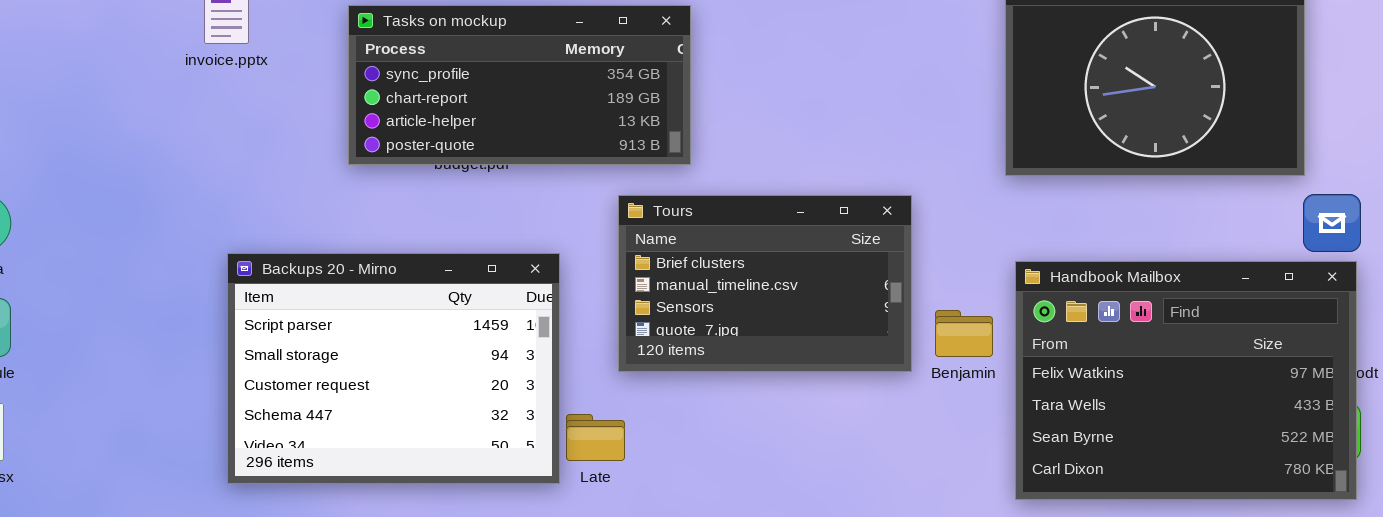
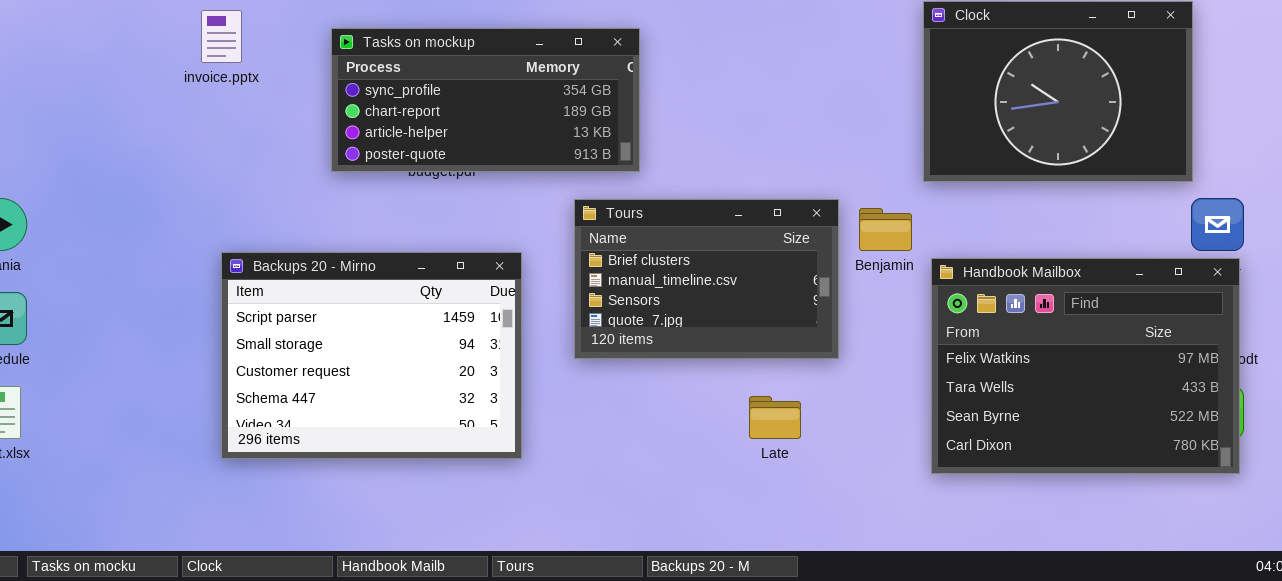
Benjamin: [935,310,993,357] -> [859,208,912,251], moved
Late: [566,414,625,461] -> [749,396,801,439], moved

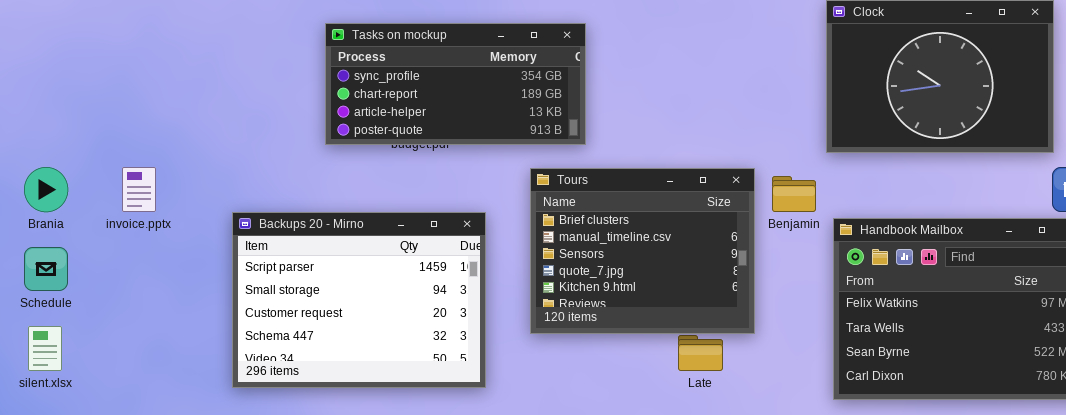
invoice.pptx: [201,10,242,63] -> [122,167,156,212], moved
Tours: [574,199,839,359] -> [530,168,755,334], resized

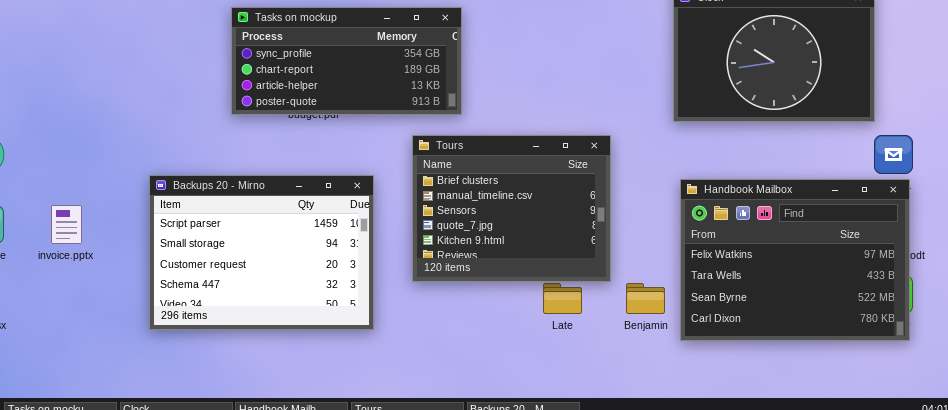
invoice.pptx: [122,167,156,212] -> [51,205,82,244], moved
Benjamin: [772,176,816,212] -> [626,283,665,314], moved

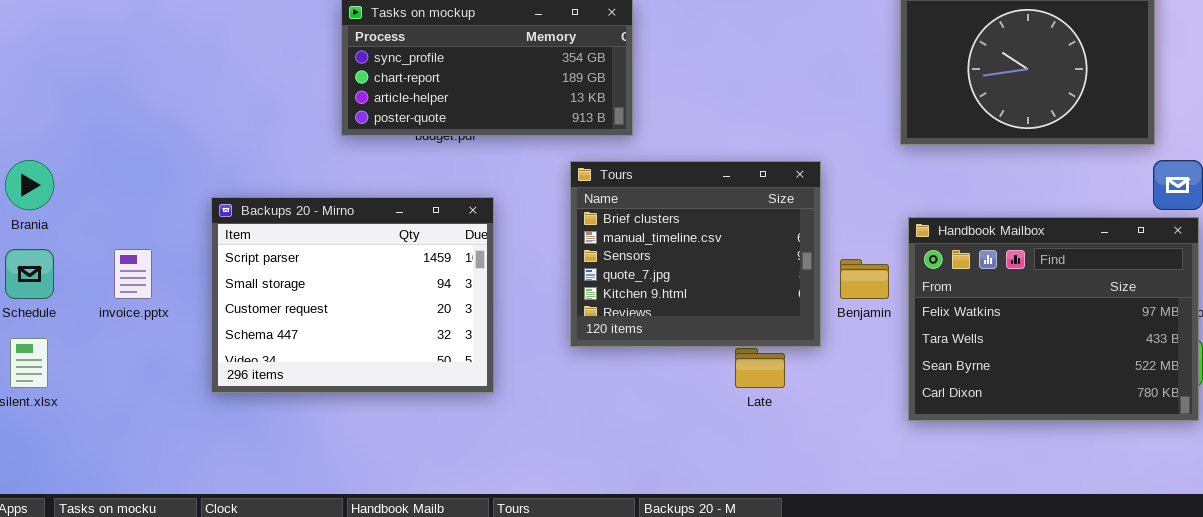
Backups 20 - Mirno: [149,175,374,330] -> [211,197,494,393], moved
Benjamin: [626,283,665,314] -> [840,259,889,299], moved

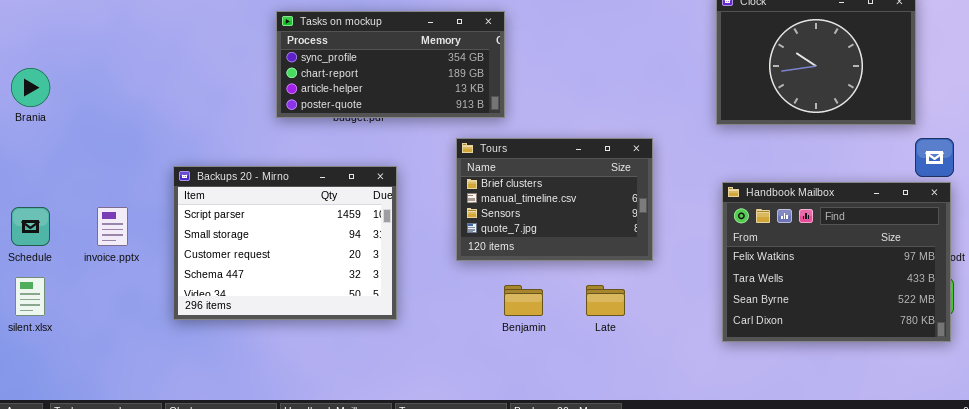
Brania: [5,160,54,210] -> [11,68,50,107], moved
Tours: [570,161,821,347] -> [456,138,653,261], resized
Benjamin: [840,259,889,299] -> [504,285,543,316], moved

